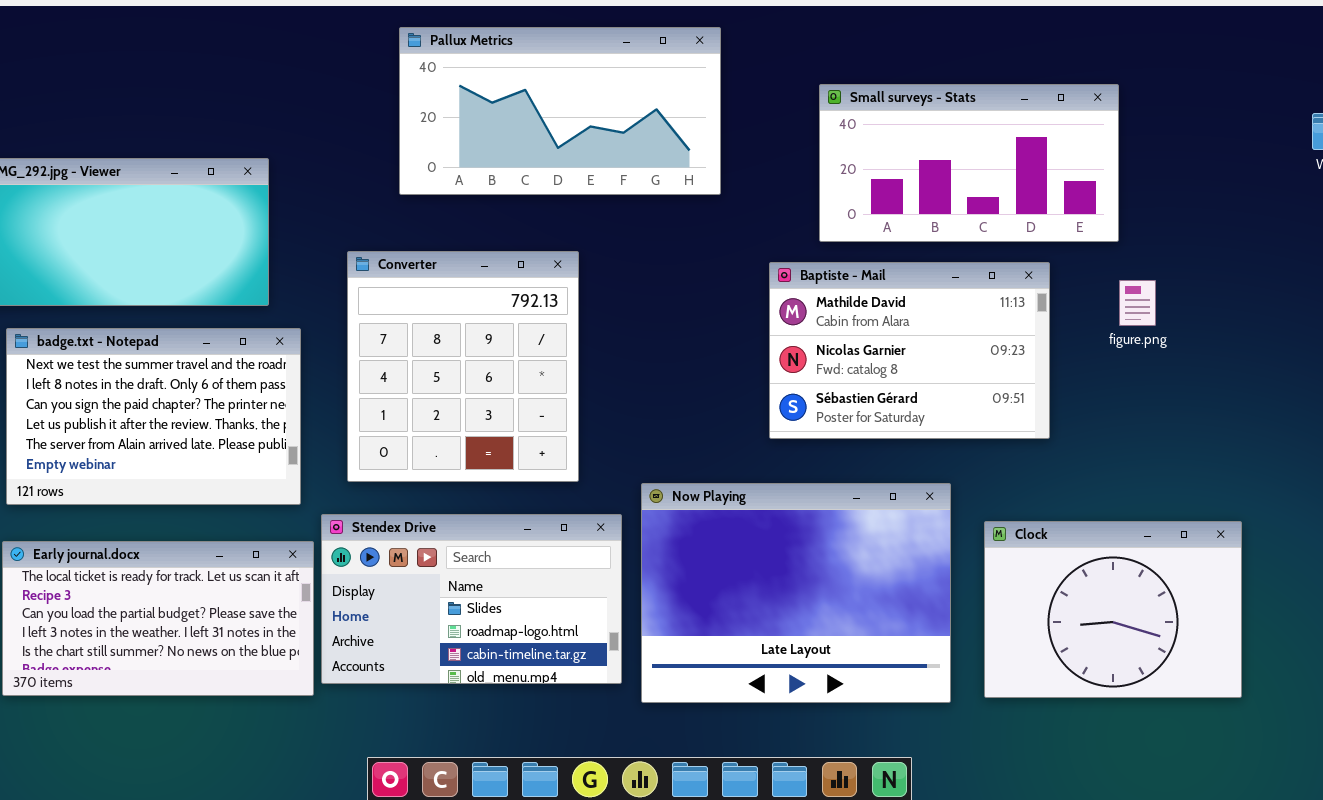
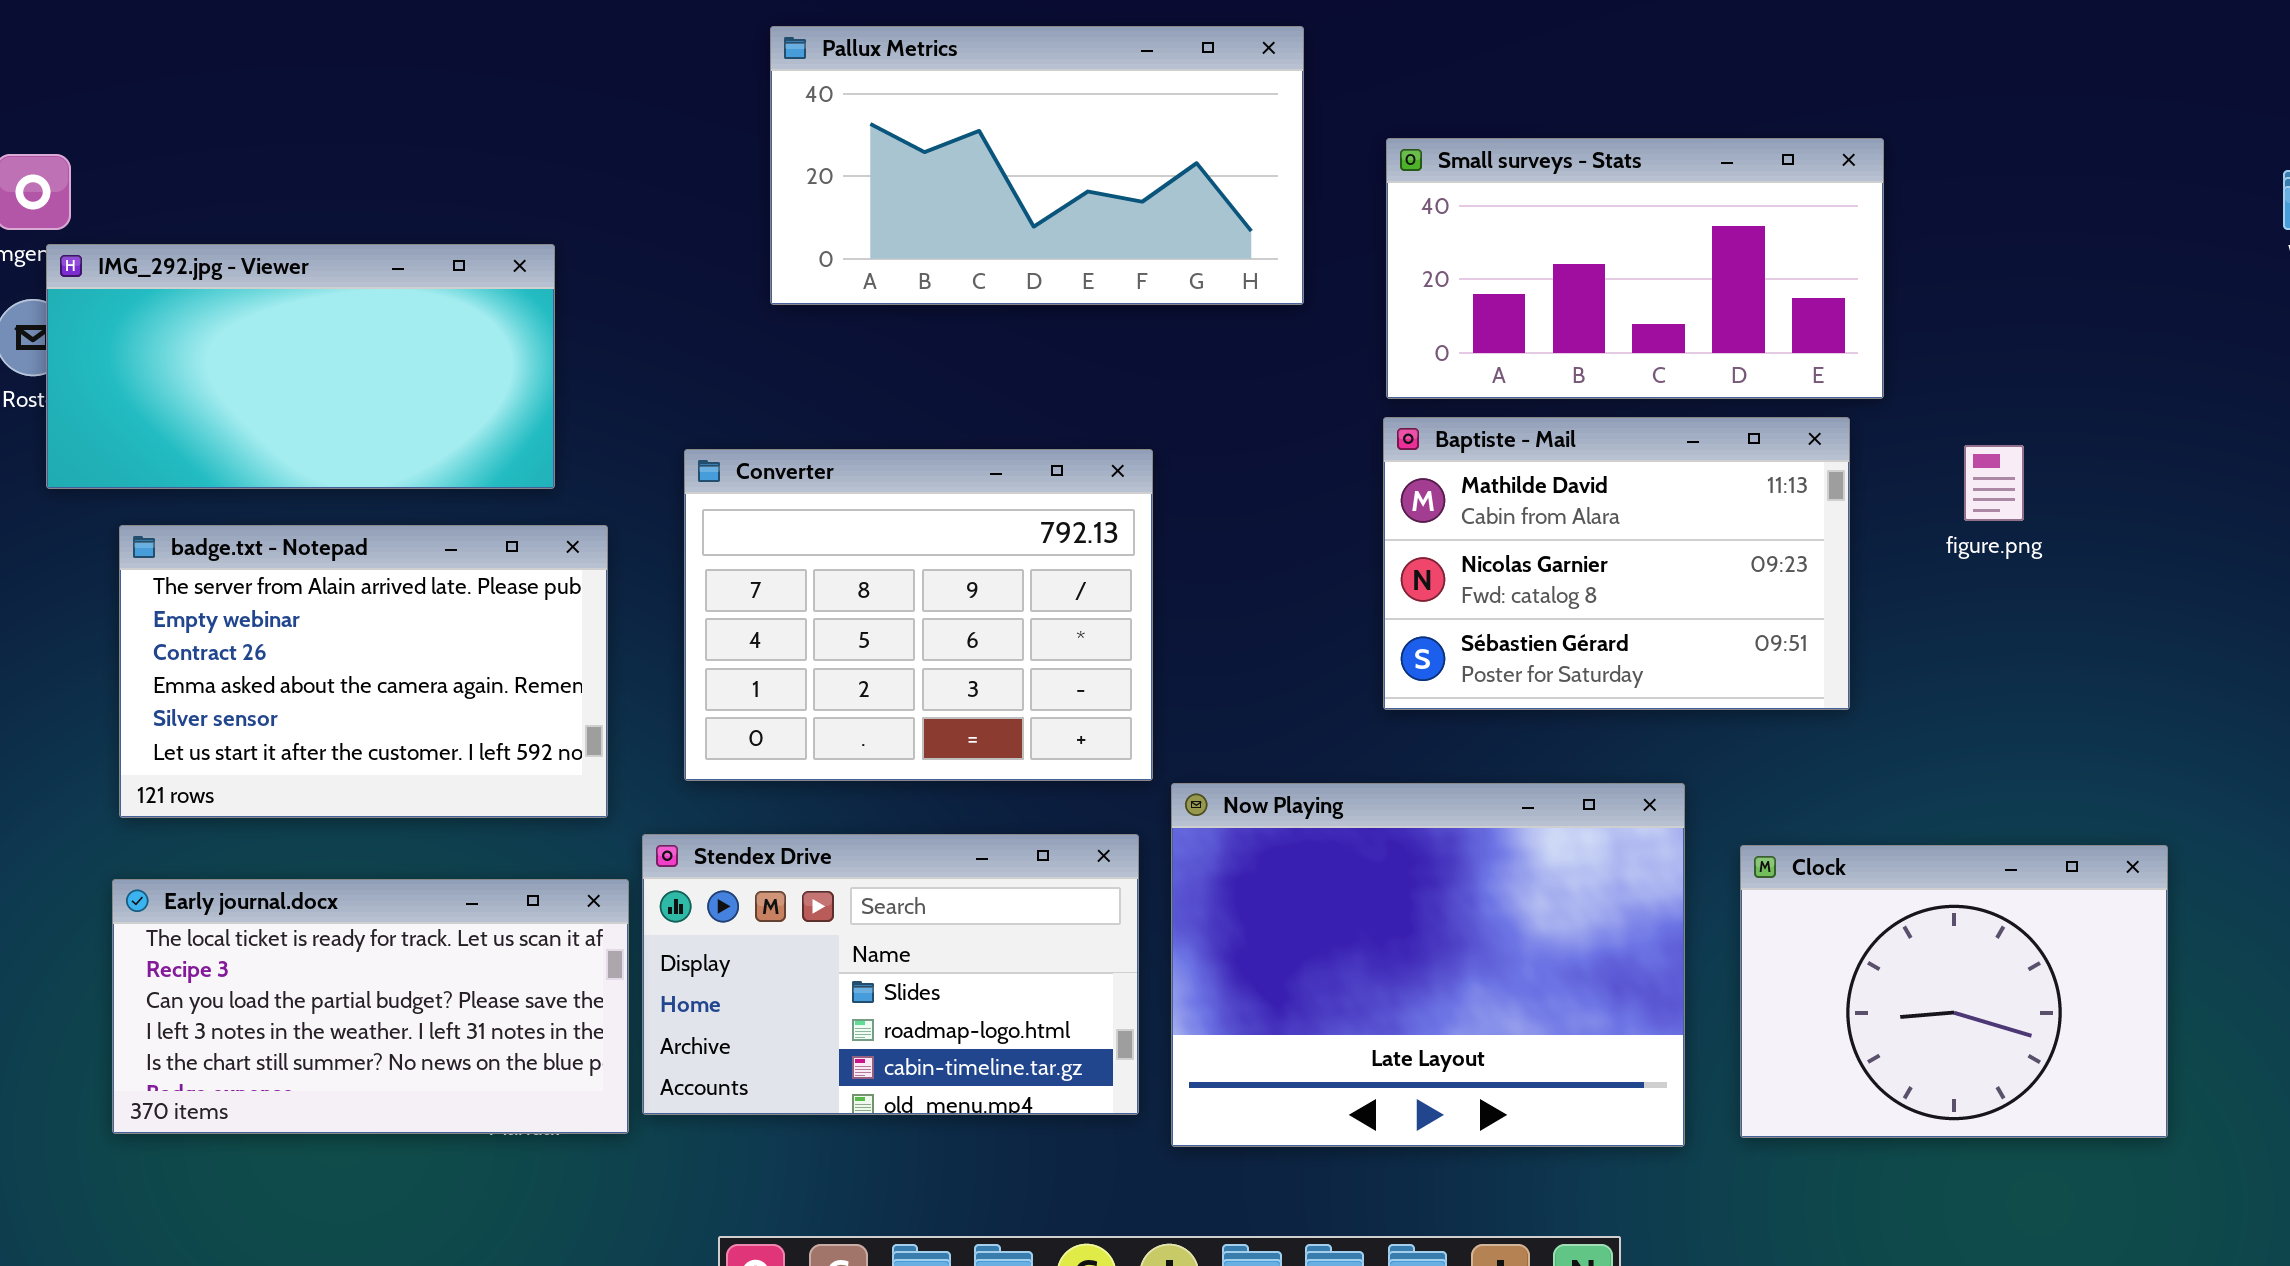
Small surveys - Stats: [819,84,1119,242] -> [1386,138,1884,399], moved
Converter: [347,251,579,482] -> [684,449,1153,781], resized
badge.txt - Notepad: [6,328,301,505] -> [119,525,608,818], scrolled down 4 rows

